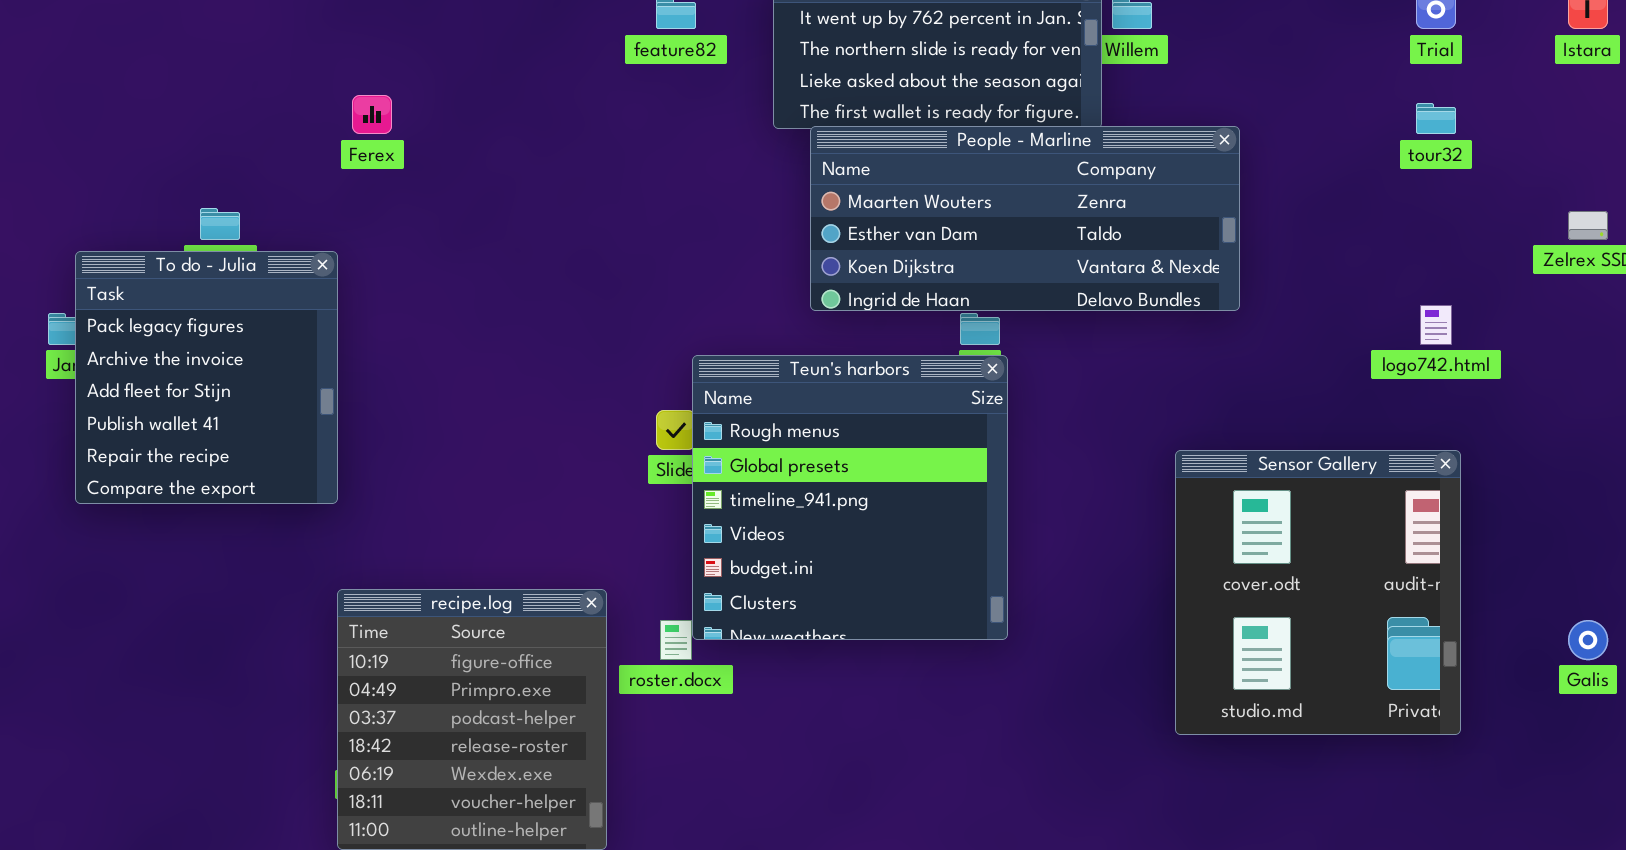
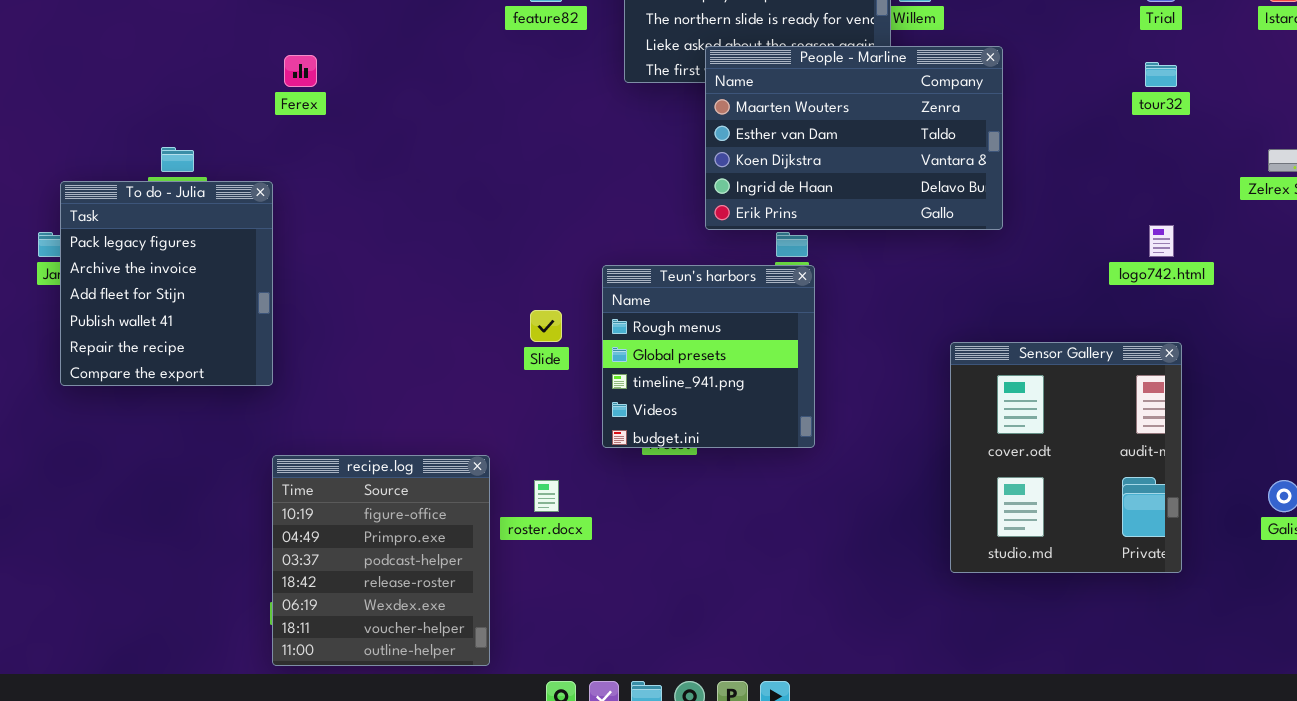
People - Marline: [810,126,1240,311] -> [705,46,1003,230], resized
Teun's harbors: [692,355,1008,640] -> [602,265,815,448], resized

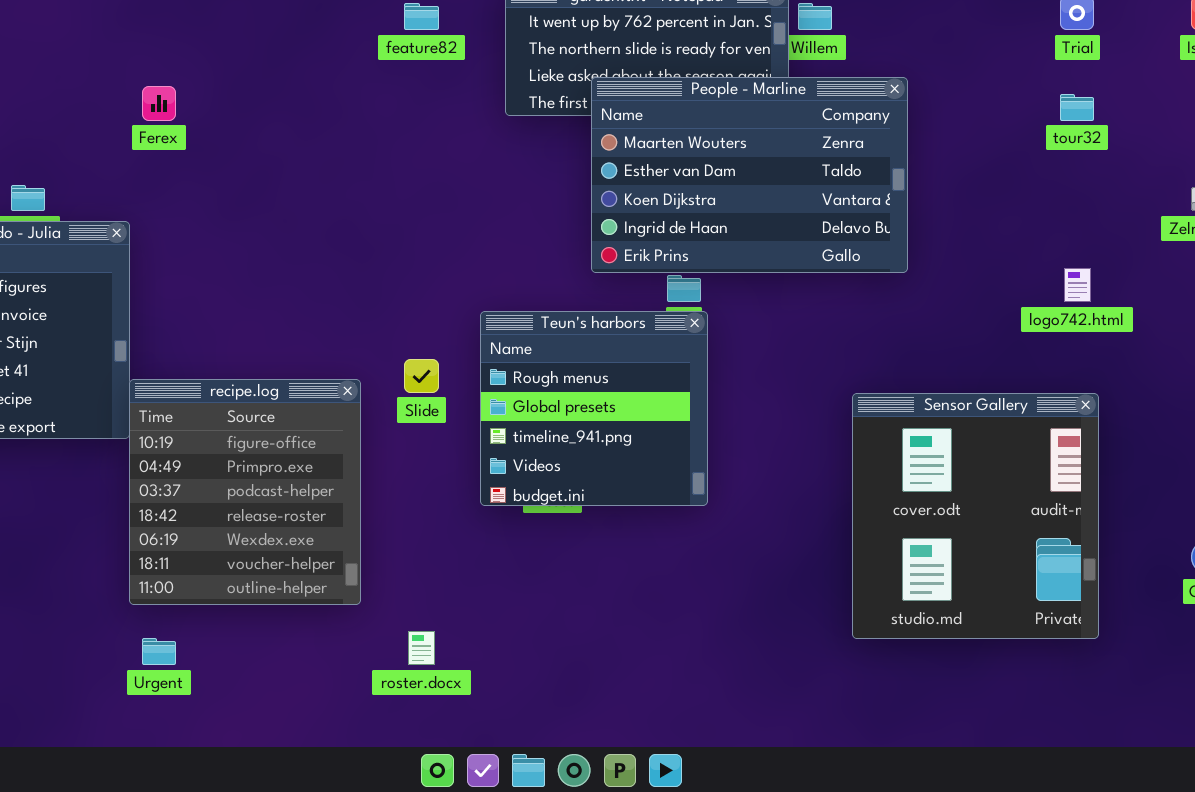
recipe.log: [272,455,490,666] -> [129,379,361,605], moved
roster.docx: [534,480,559,512] -> [408,631,435,665], moved

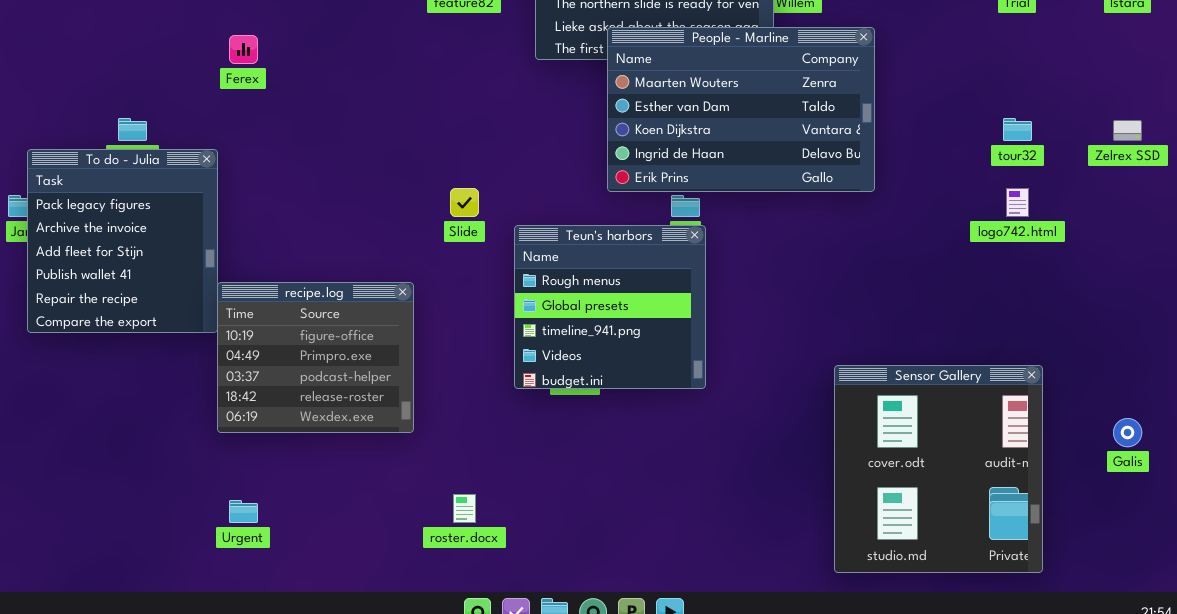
tour32: [1060,94,1094,121] -> [1003,118,1032,141], moved
Slide: [404,359,439,393] -> [450,188,479,217], moved
recipe.log: [129,379,361,605] -> [217,282,414,433], resized
Sensor Gallery: [852,393,1099,639] -> [834,365,1043,573], moved

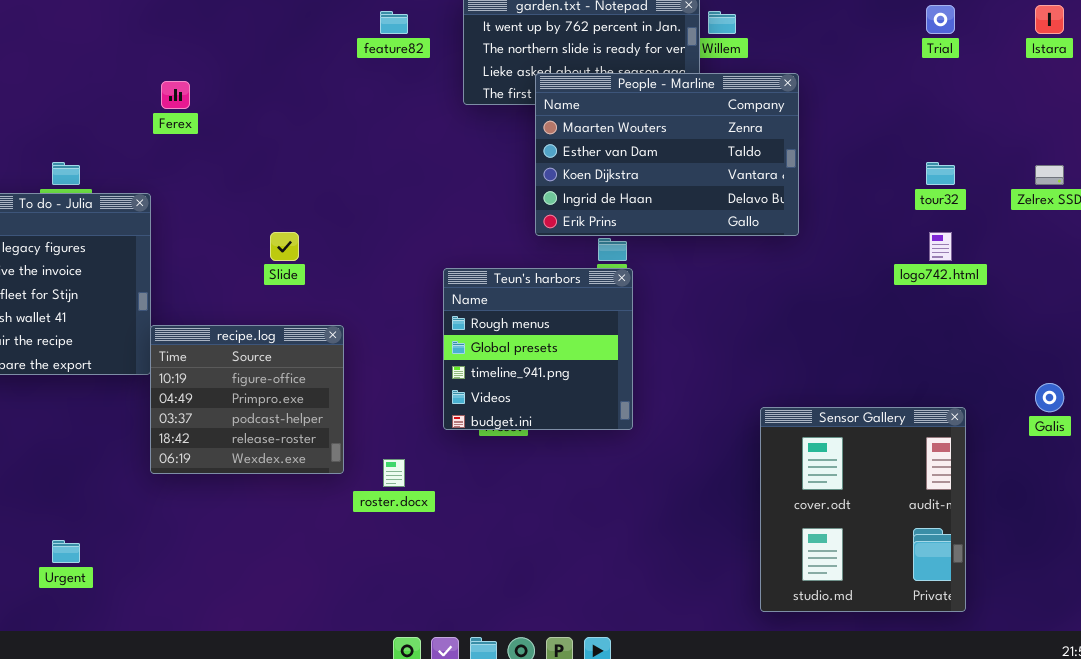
Slide: [450,188,479,217] -> [270,232,299,261], moved
Galis: [1113,418,1142,447] -> [1035,383,1064,412], moved
roster.docx: [453,494,476,523] -> [383,459,405,487], moved
Urgent: [229,500,258,523] -> [52,540,80,563], moved

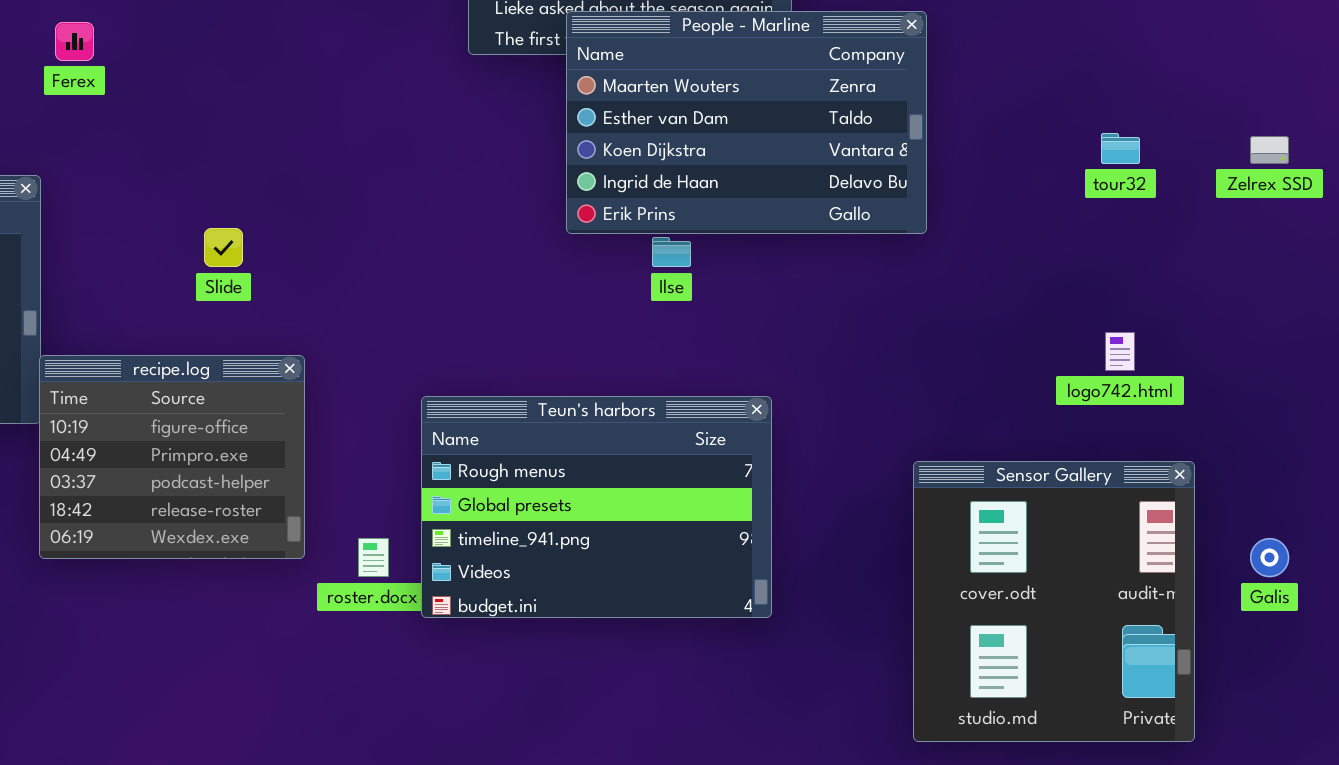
logo742.html: [929,232,952,261] -> [1105,332,1135,371], moved
Teun's harbors: [443,268,633,430] -> [421,396,772,618], moved, resized
Galis: [1035,383,1064,412] -> [1250,538,1289,577], moved
Sensor Gallery: [760,407,966,612] -> [913,461,1195,742], moved

